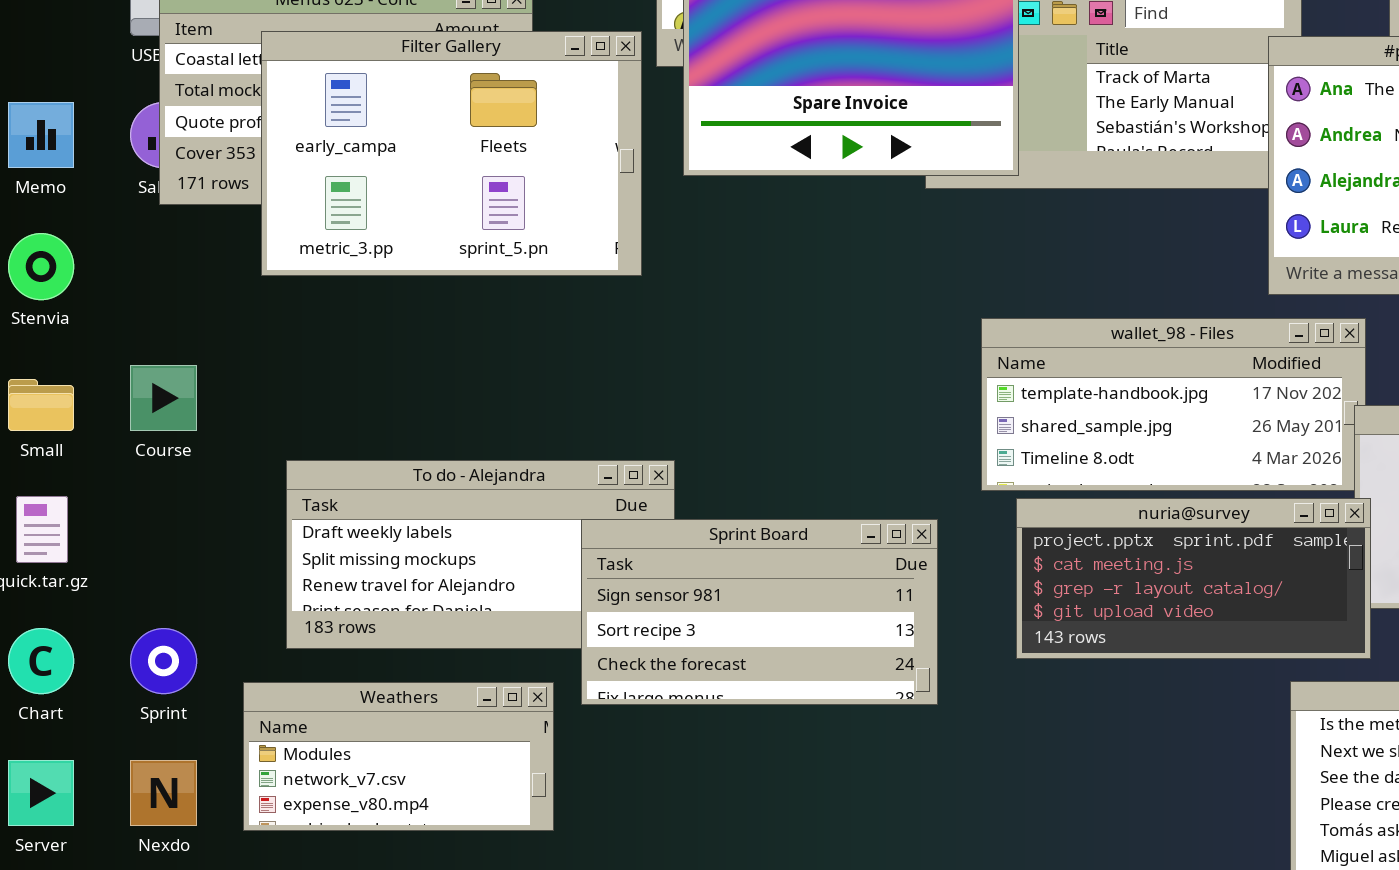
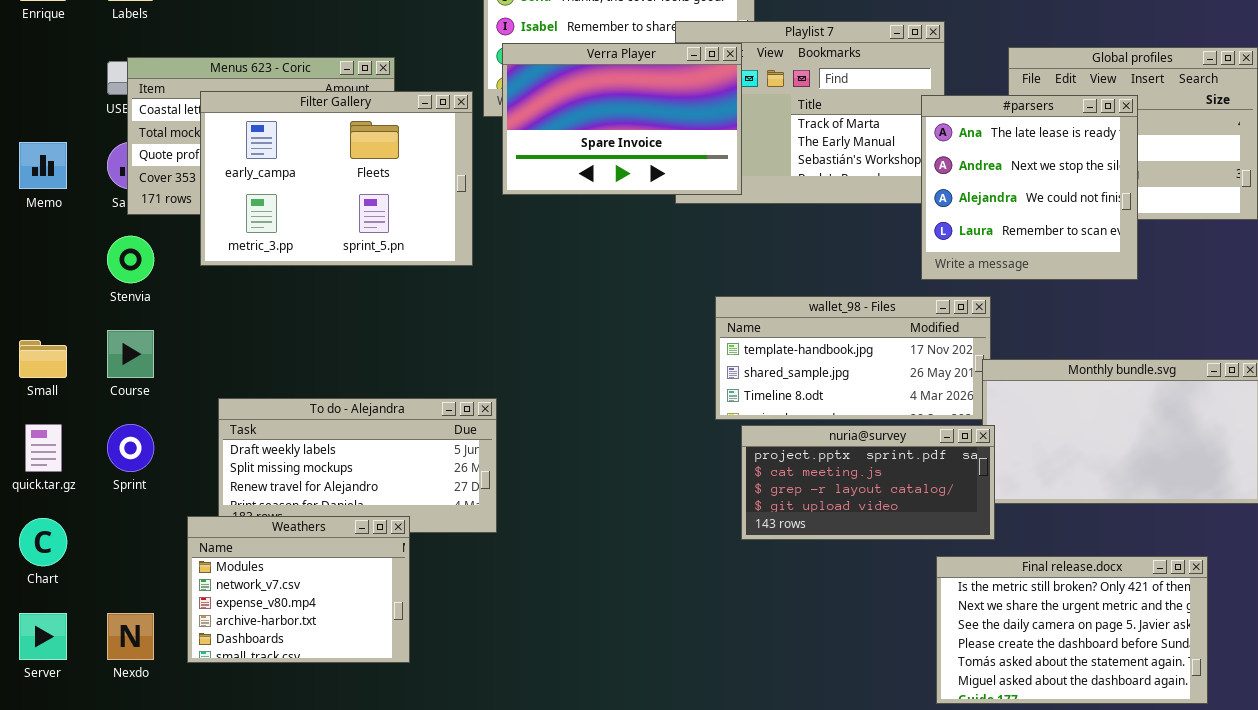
Stenvia: [8,233,74,300] -> [107,236,154,283], moved
Sprint Board: [581,519,938,705] -> none, closed
Sprint: [130,628,197,694] -> [107,424,154,472], moved
Weathers: [243,682,554,831] -> [187,516,410,663], resized

